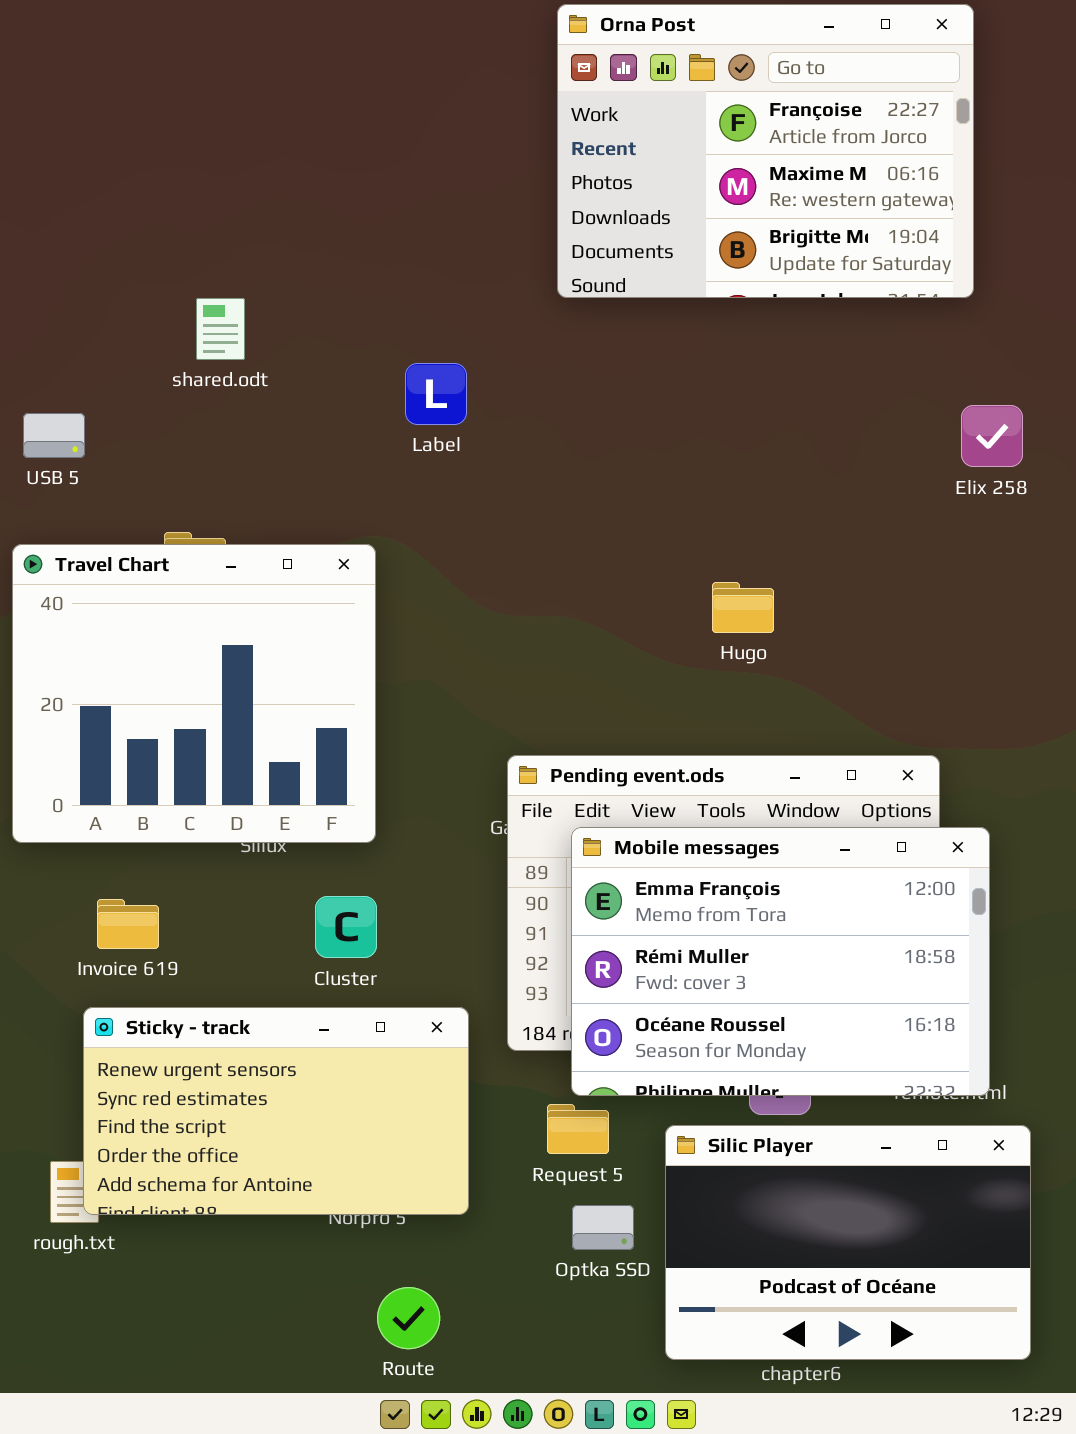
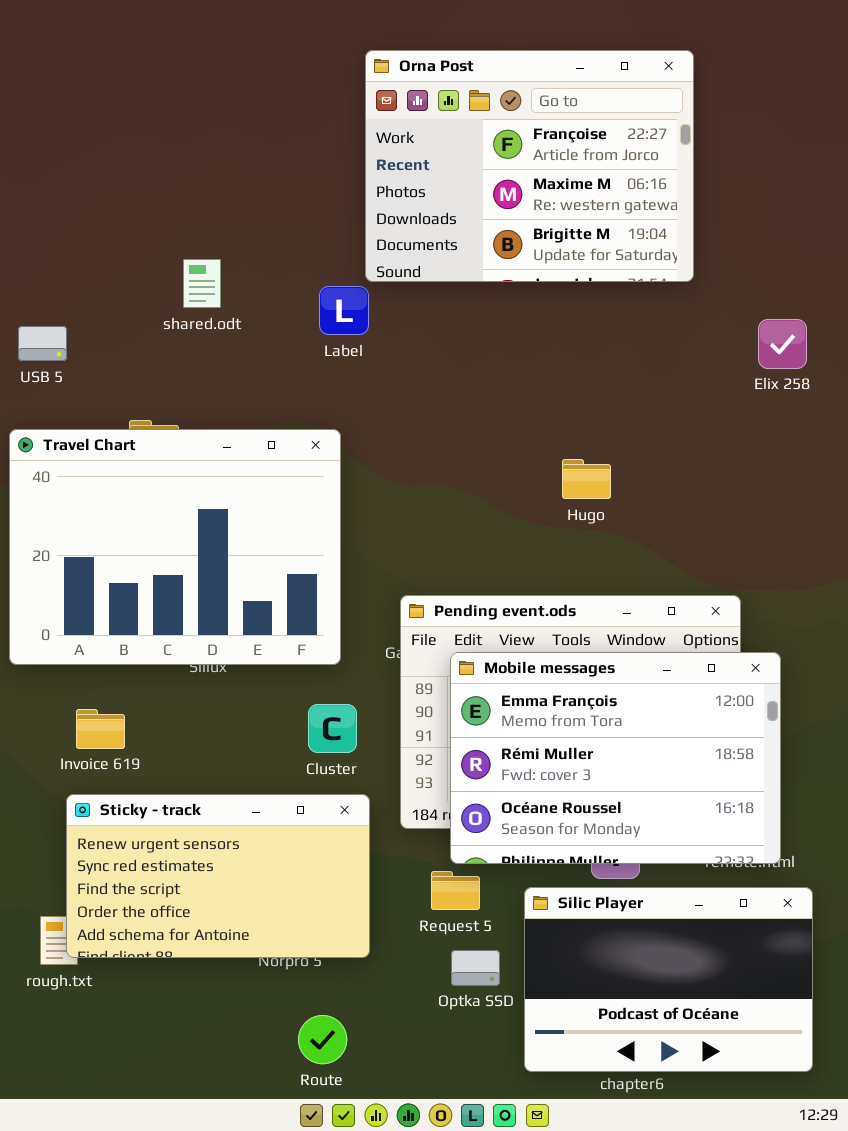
Orna Post: [557,4,974,298] -> [365,50,694,282], moved
shared.odt: [196,298,245,360] -> [183,259,221,308], moved
Travel Chart: [12,544,376,843] -> [9,429,341,665], resized
Cluster: [315,896,377,958] -> [308,704,357,753], moved

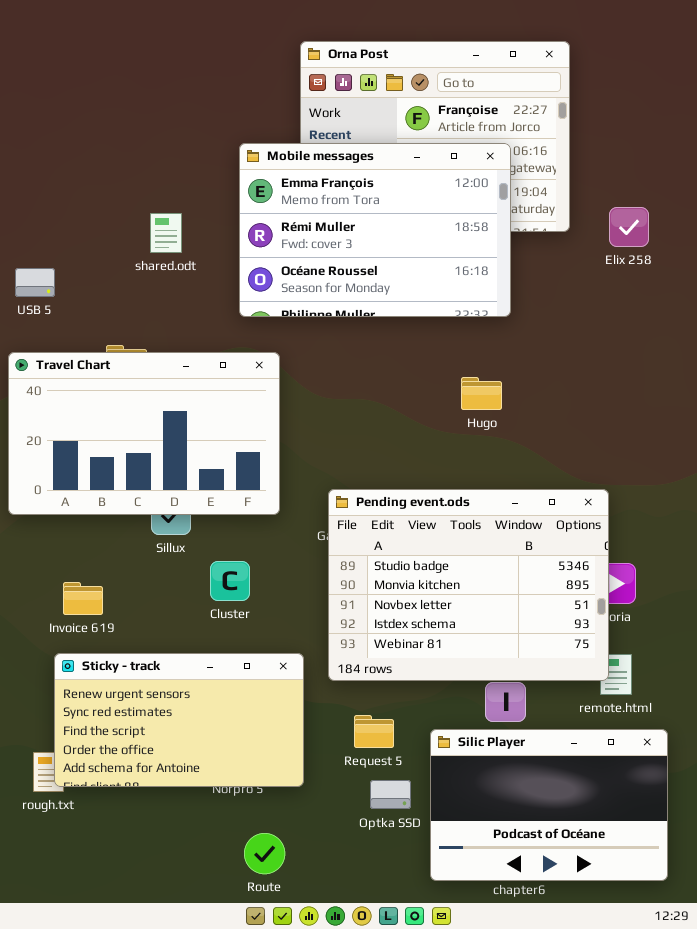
Elix 258: [758,319,807,369] -> [609,207,649,247], moved
Travel Chart: [9,429,341,665] -> [8,352,280,515], resized
Mobile messages: [450,652,781,864] -> [239,143,511,317], moved
Cluster: [308,704,357,753] -> [210,561,250,601], moved

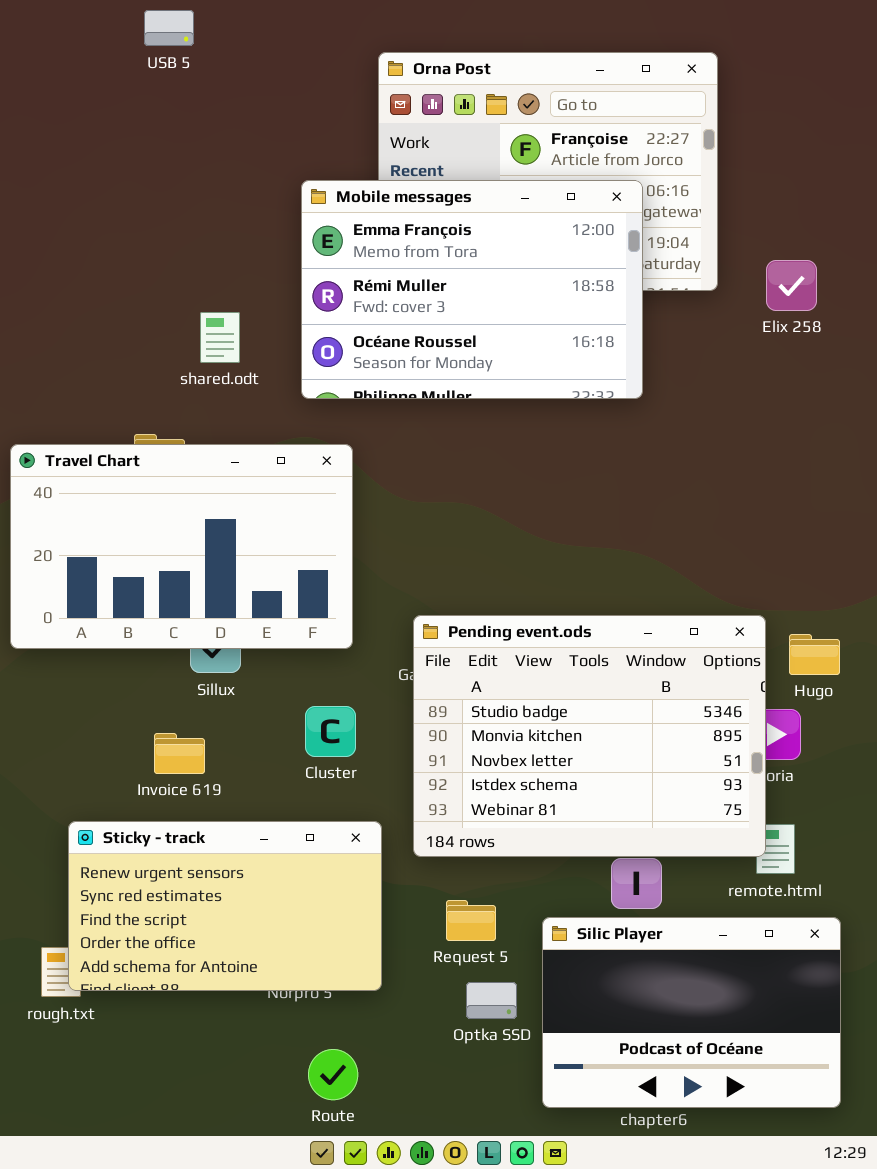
shared.odt: [150,213,182,253] -> [200,312,240,363], moved
USB 5: [15,268,55,297] -> [144,10,194,46], moved
Hugo: [461,377,502,410] -> [789,634,840,675], moved
Cluster: [210,561,250,601] -> [305,706,356,757], moved
Invoice 619: [63,582,103,615] -> [154,733,205,774], moved

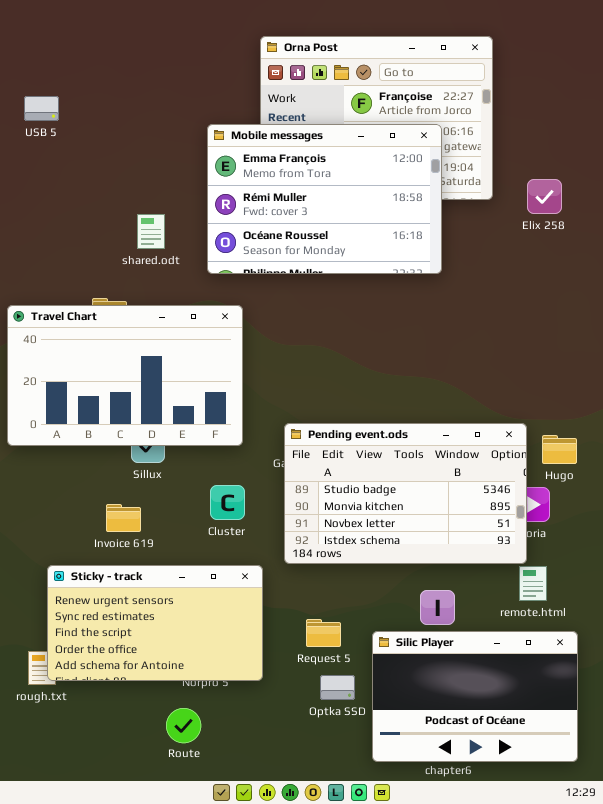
USB 5: [144,10,194,46] -> [24,96,59,121], moved
Pending event.ods: [413,615,766,857] -> [284,423,527,564], resized
Route: [308,1049,358,1100] -> [166,708,201,743], moved

